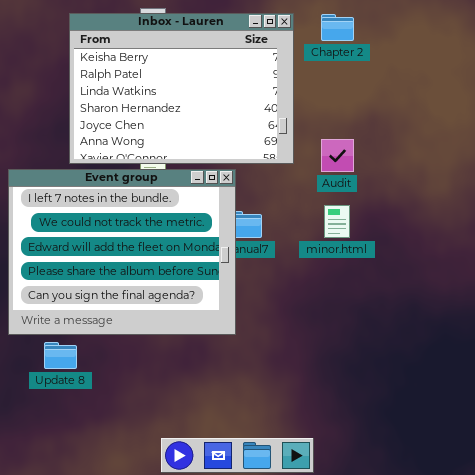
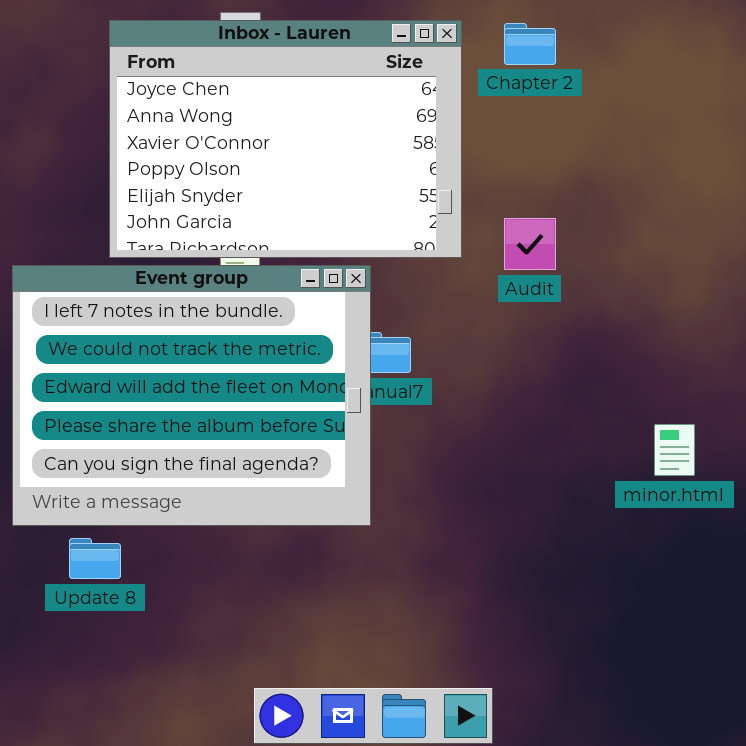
Inbox - Lauren: [69,13,294,164] -> [109,20,462,258], scrolled down 4 rows
minor.html: [324,205,350,238] -> [654,424,695,476], moved

